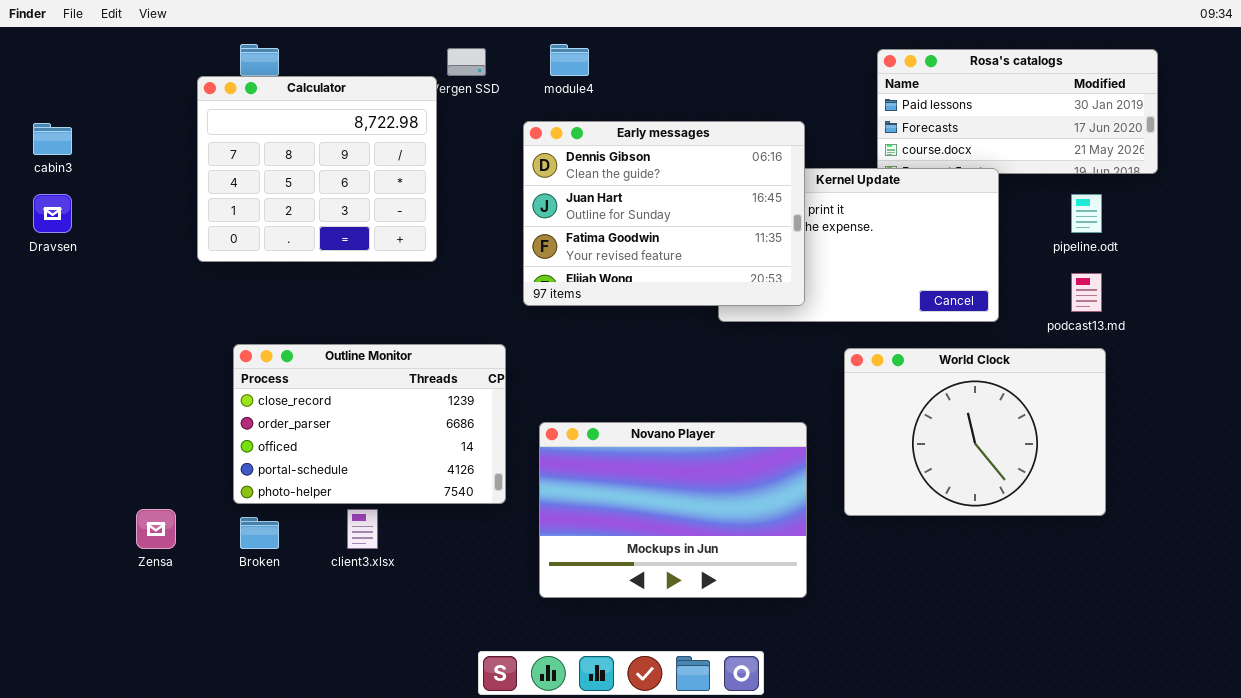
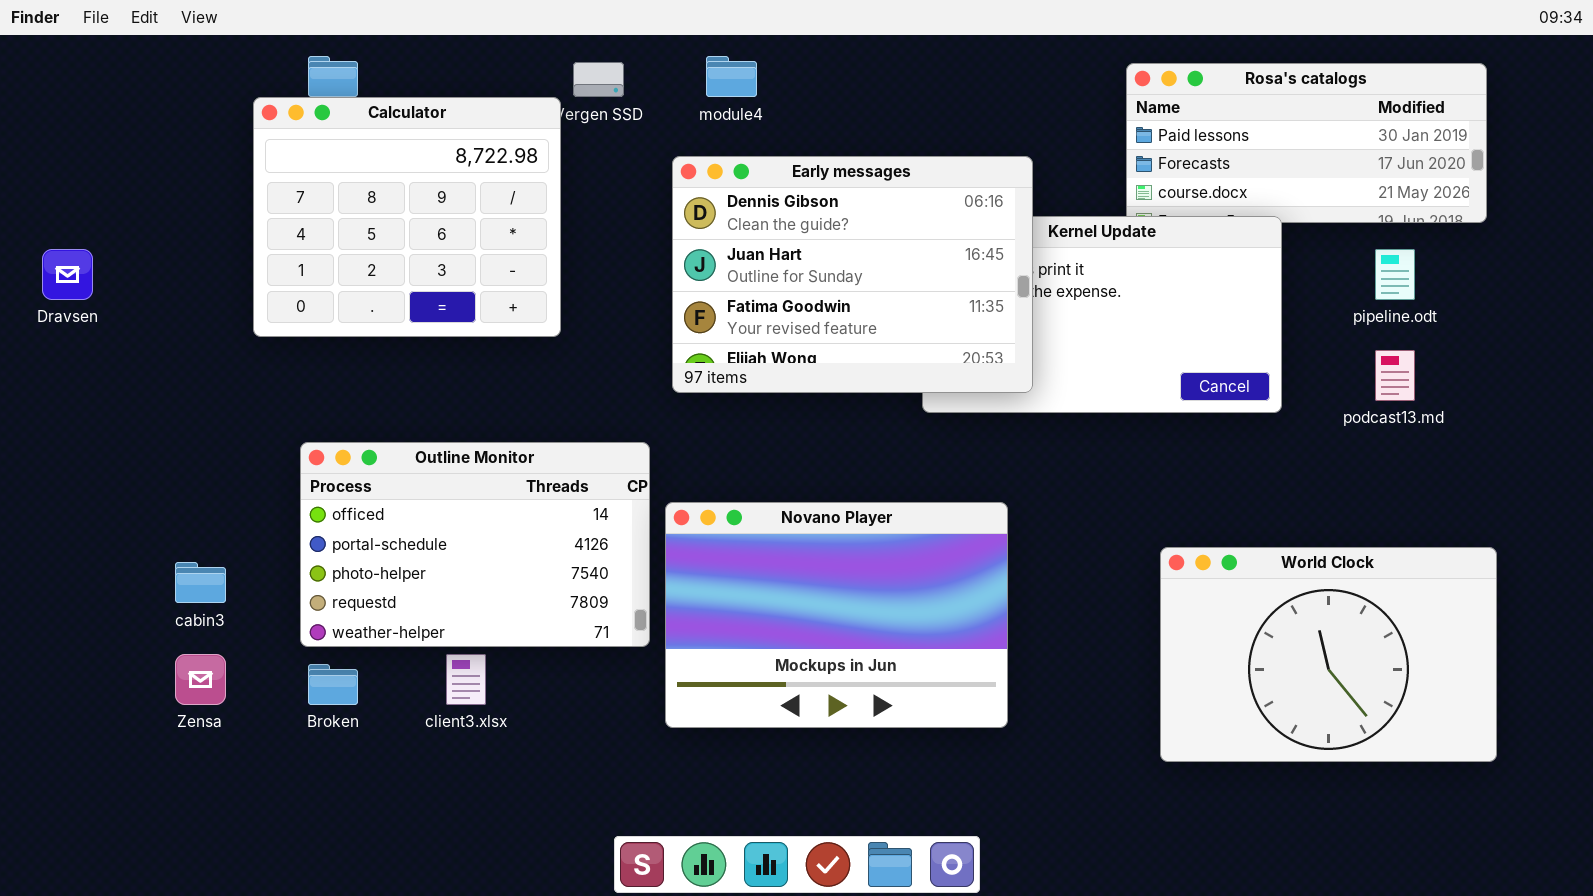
cabin3: [33,123,72,155] -> [175,562,226,603], moved
Outline Monitor: [233,344,506,504] -> [300,442,650,647], scrolled down 2 rows
World Clock: [844,348,1106,516] -> [1160,547,1497,762], moved
Novano Player: [539,422,807,598] -> [665,502,1008,728], moved

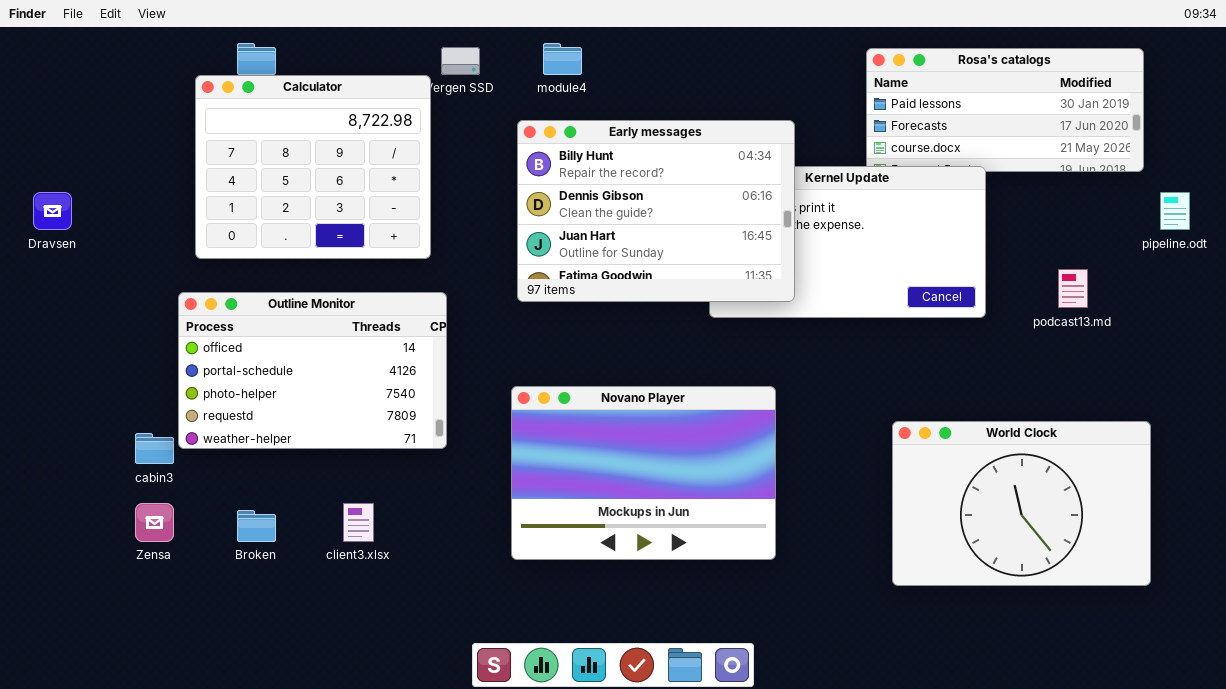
Early messages: [672,156,1033,393] -> [517,120,795,302], scrolled up 1 row
pipeline.odt: [1375,249,1415,300] -> [1160,192,1190,230], moved
Outline Monitor: [300,442,650,647] -> [178,292,447,449], moved

